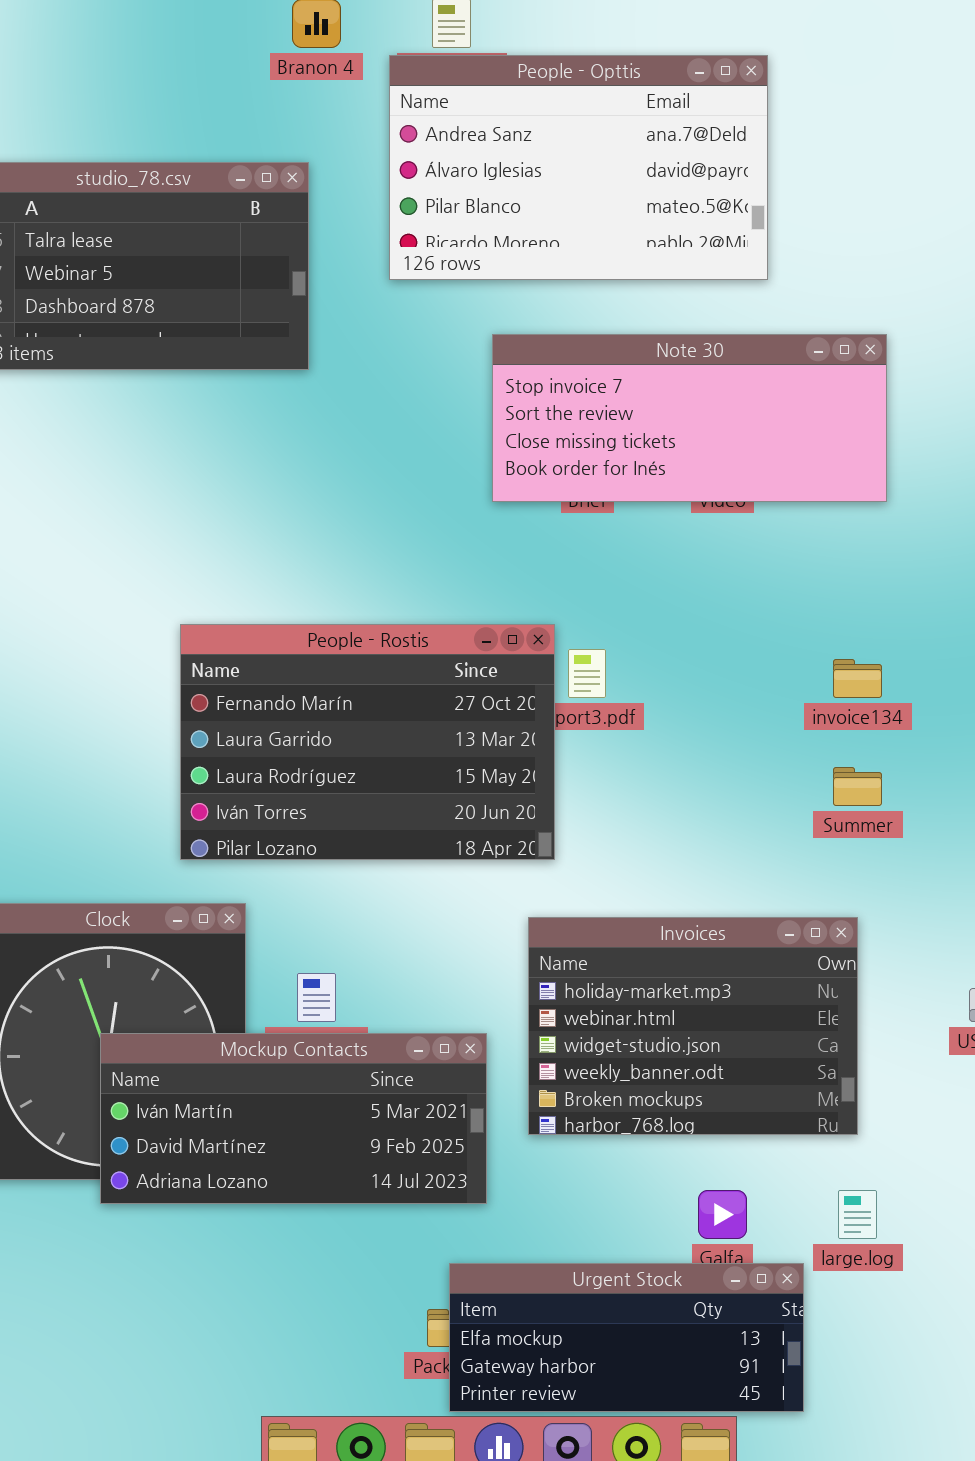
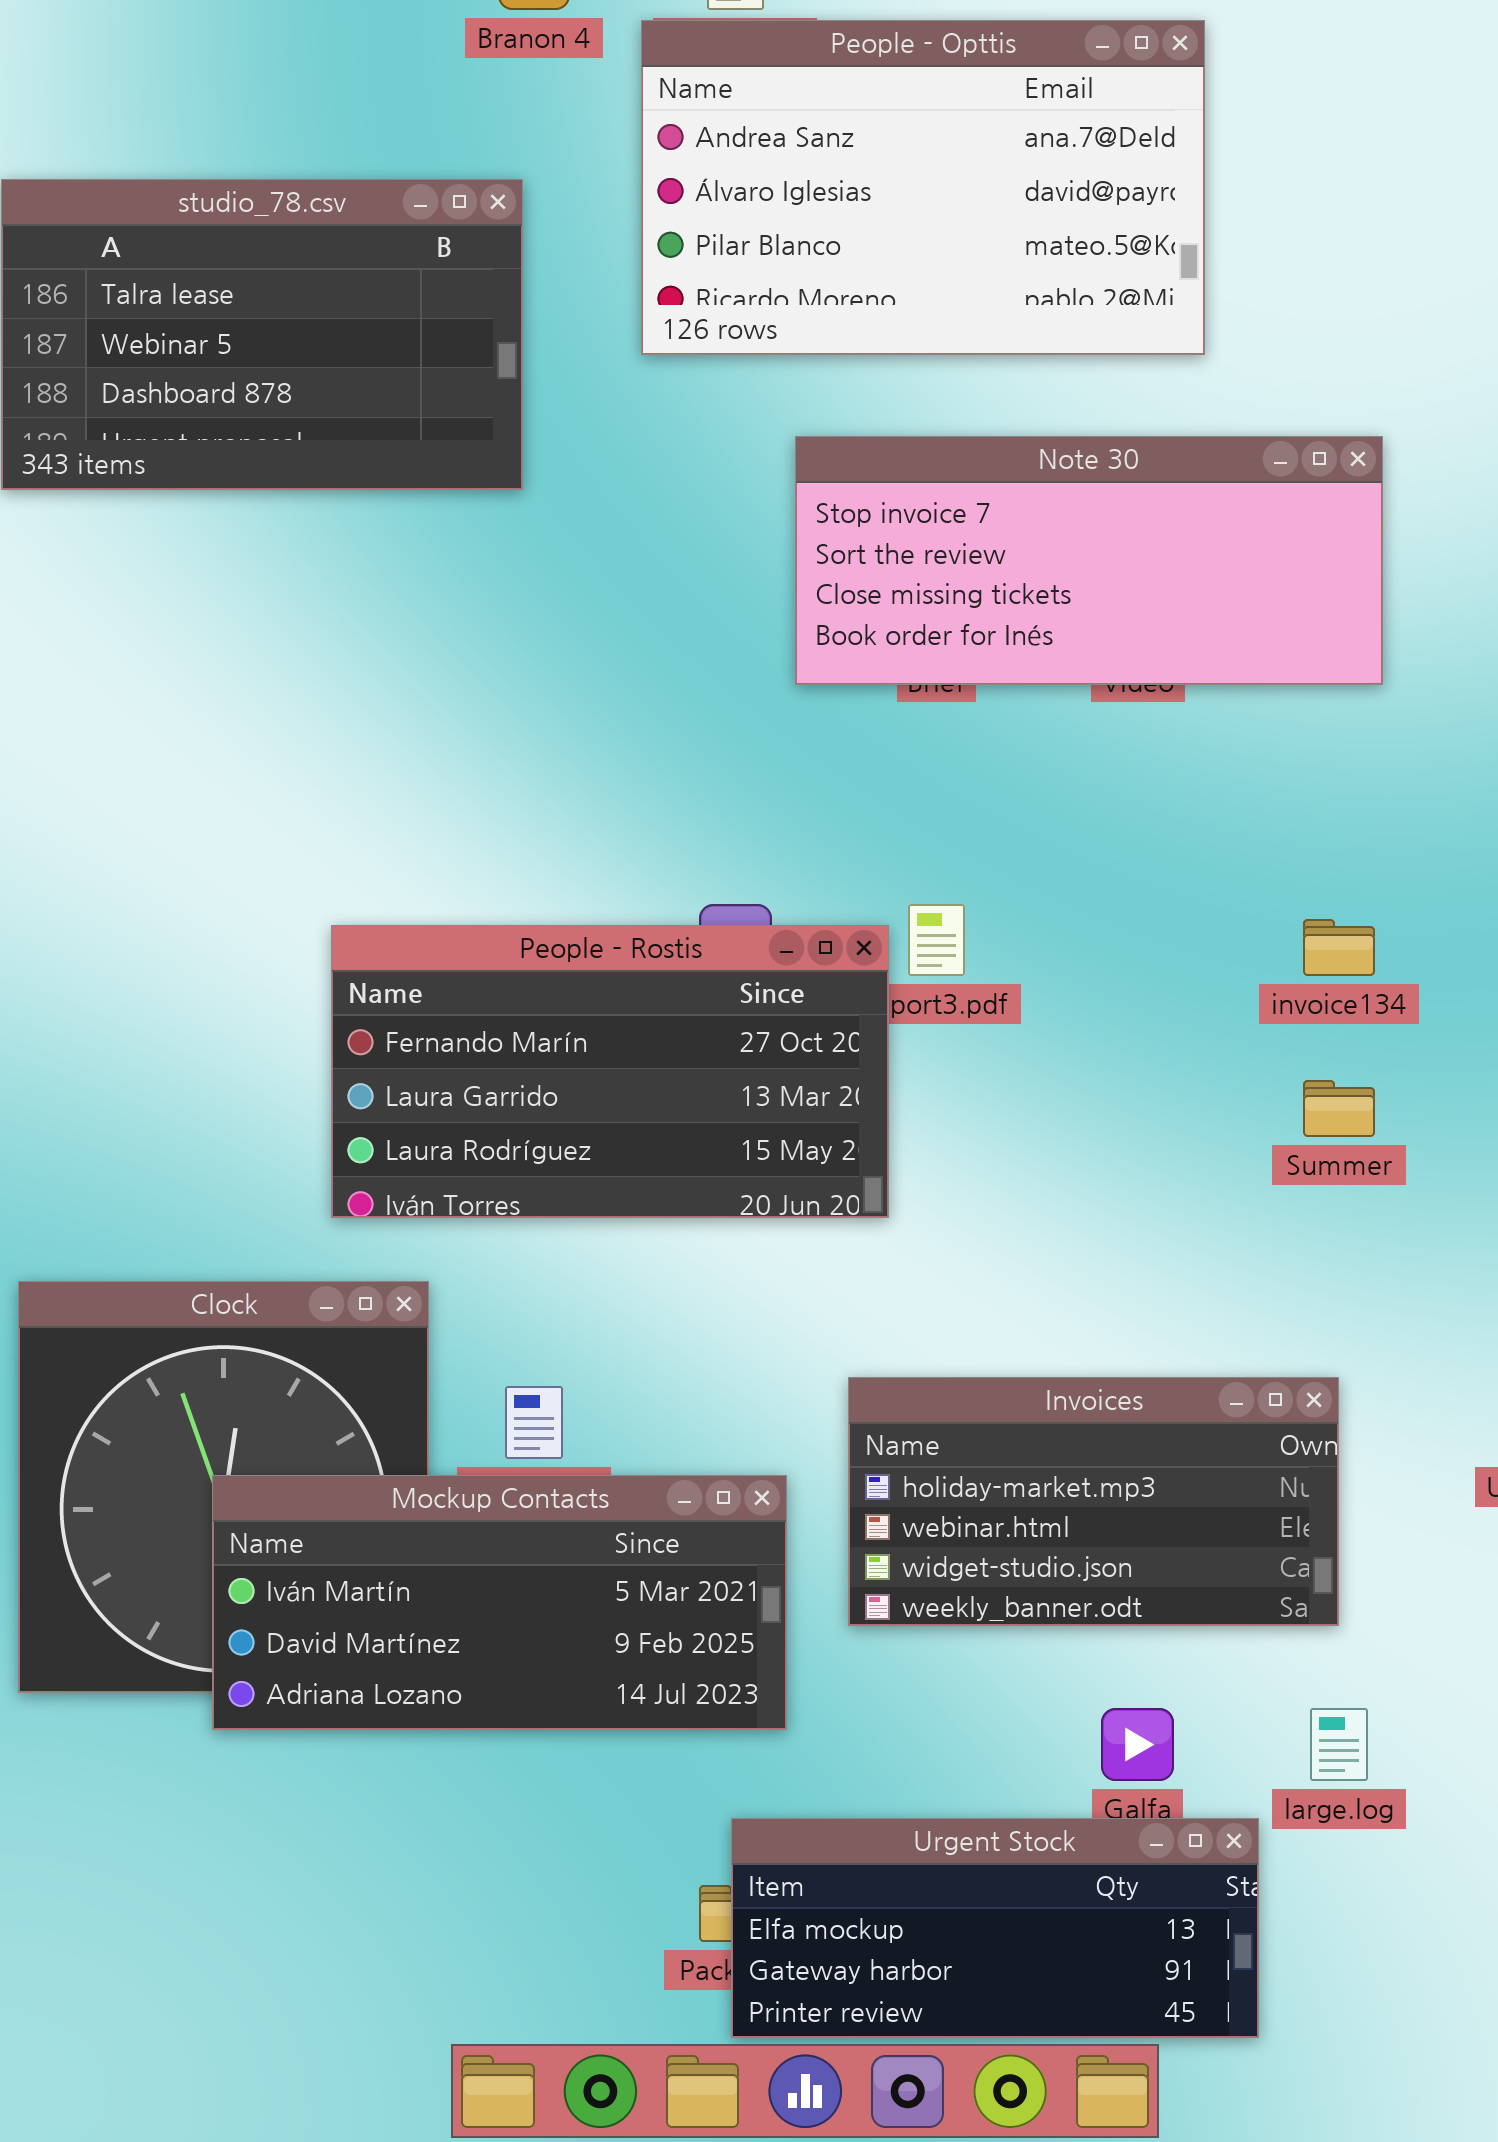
People - Rostis: [180,624,555,860] -> [331,925,889,1218], resized
Invoices: [528,917,858,1135] -> [848,1377,1339,1626], resized

